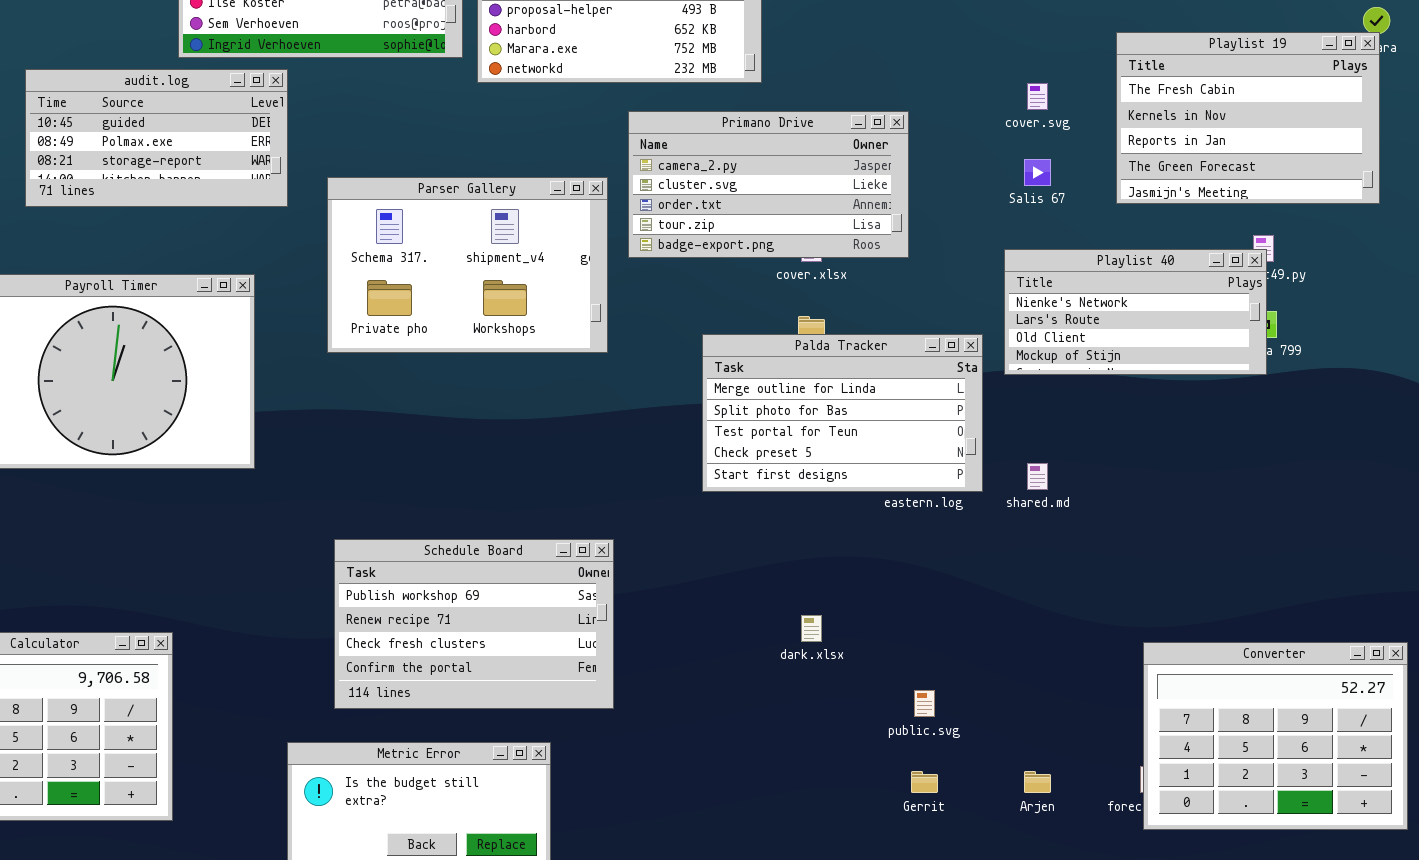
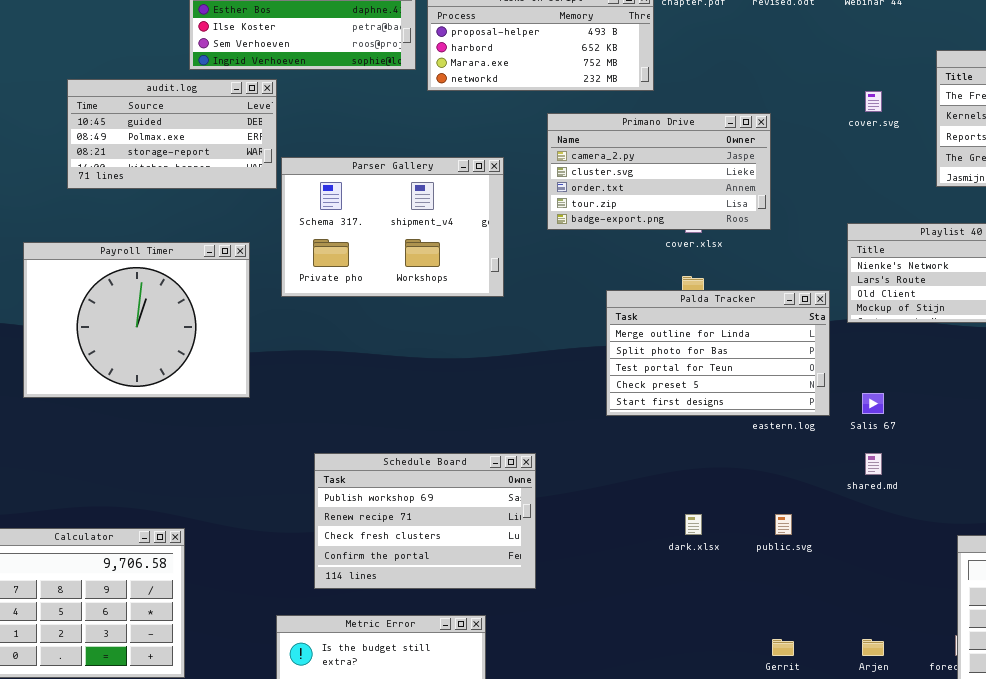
Salis 67: [1024,159,1051,186] -> [862,393,884,414], moved
Parser Gallery: [327,177,608,353] -> [281,157,504,297], moved
shared.md: [1027,463,1048,490] -> [865,453,882,475], moved
public.svg: [914,690,935,717] -> [775,514,792,535], moved

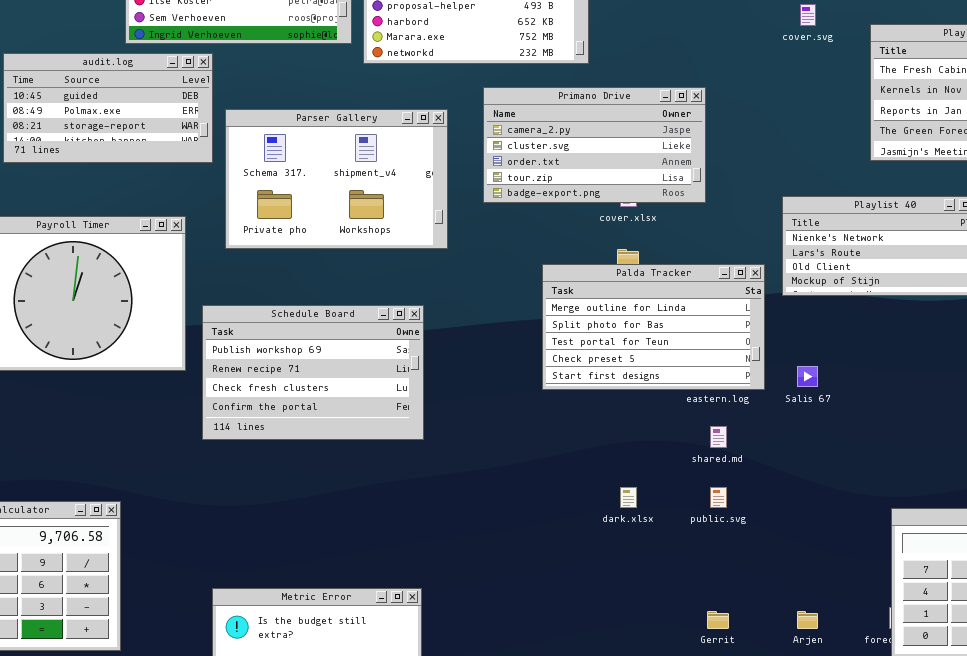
cover.svg: [865,91,882,112] -> [800,4,816,26], moved
Parser Gallery: [281,157,504,297] -> [225,109,448,249], moved
Schedule Board: [314,453,536,589] -> [202,305,424,440], moved
shared.md: [865,453,882,475] -> [710,426,727,448], moved

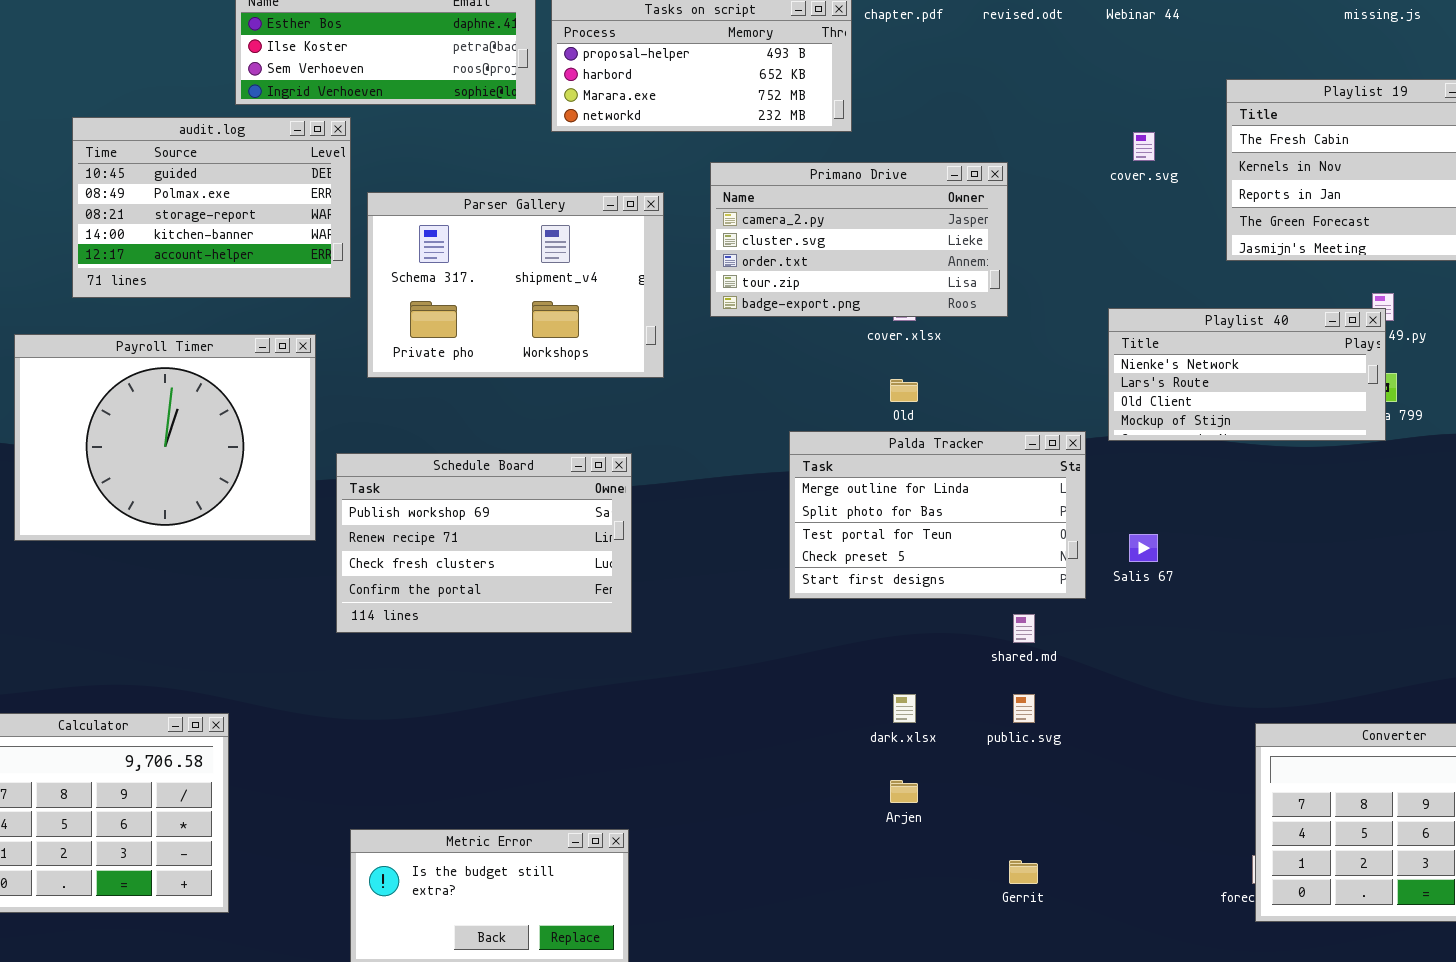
cover.svg: [800,4,816,26] -> [1133,132,1155,161], moved
audit.log: [3,53,213,163] -> [72,117,351,298], resized
Palda Tracker: [542,264,765,390] -> [789,431,1086,599], moved
Arjen: [797,611,818,629] -> [890,780,918,803], moved

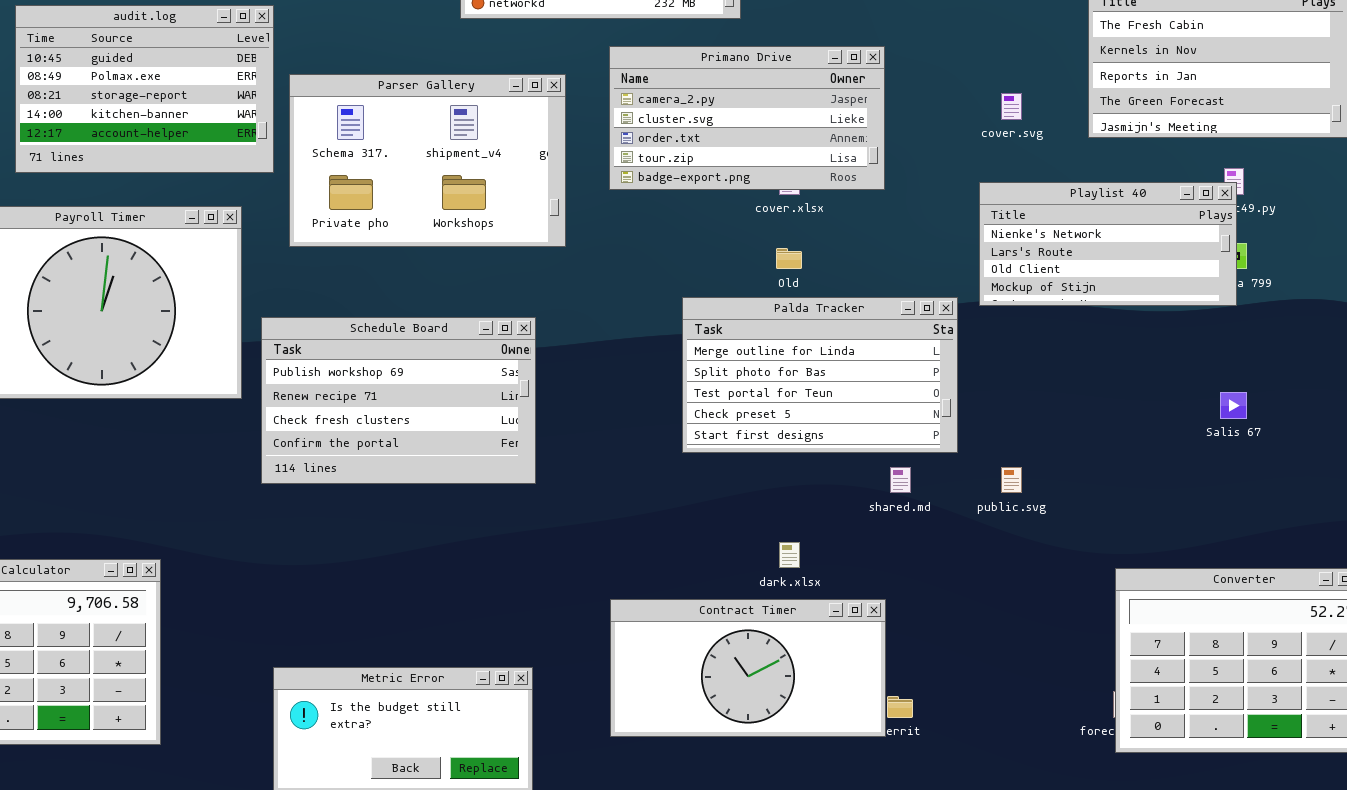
cover.svg: [1133,132,1155,161] -> [1001,93,1022,120], moved
Salis 67: [1129,534,1158,562] -> [1220,392,1247,419], moved
public.svg: [1013,694,1035,723] -> [1001,467,1022,493], moved
Contract Timer: none -> [610,599,886,737], opened

